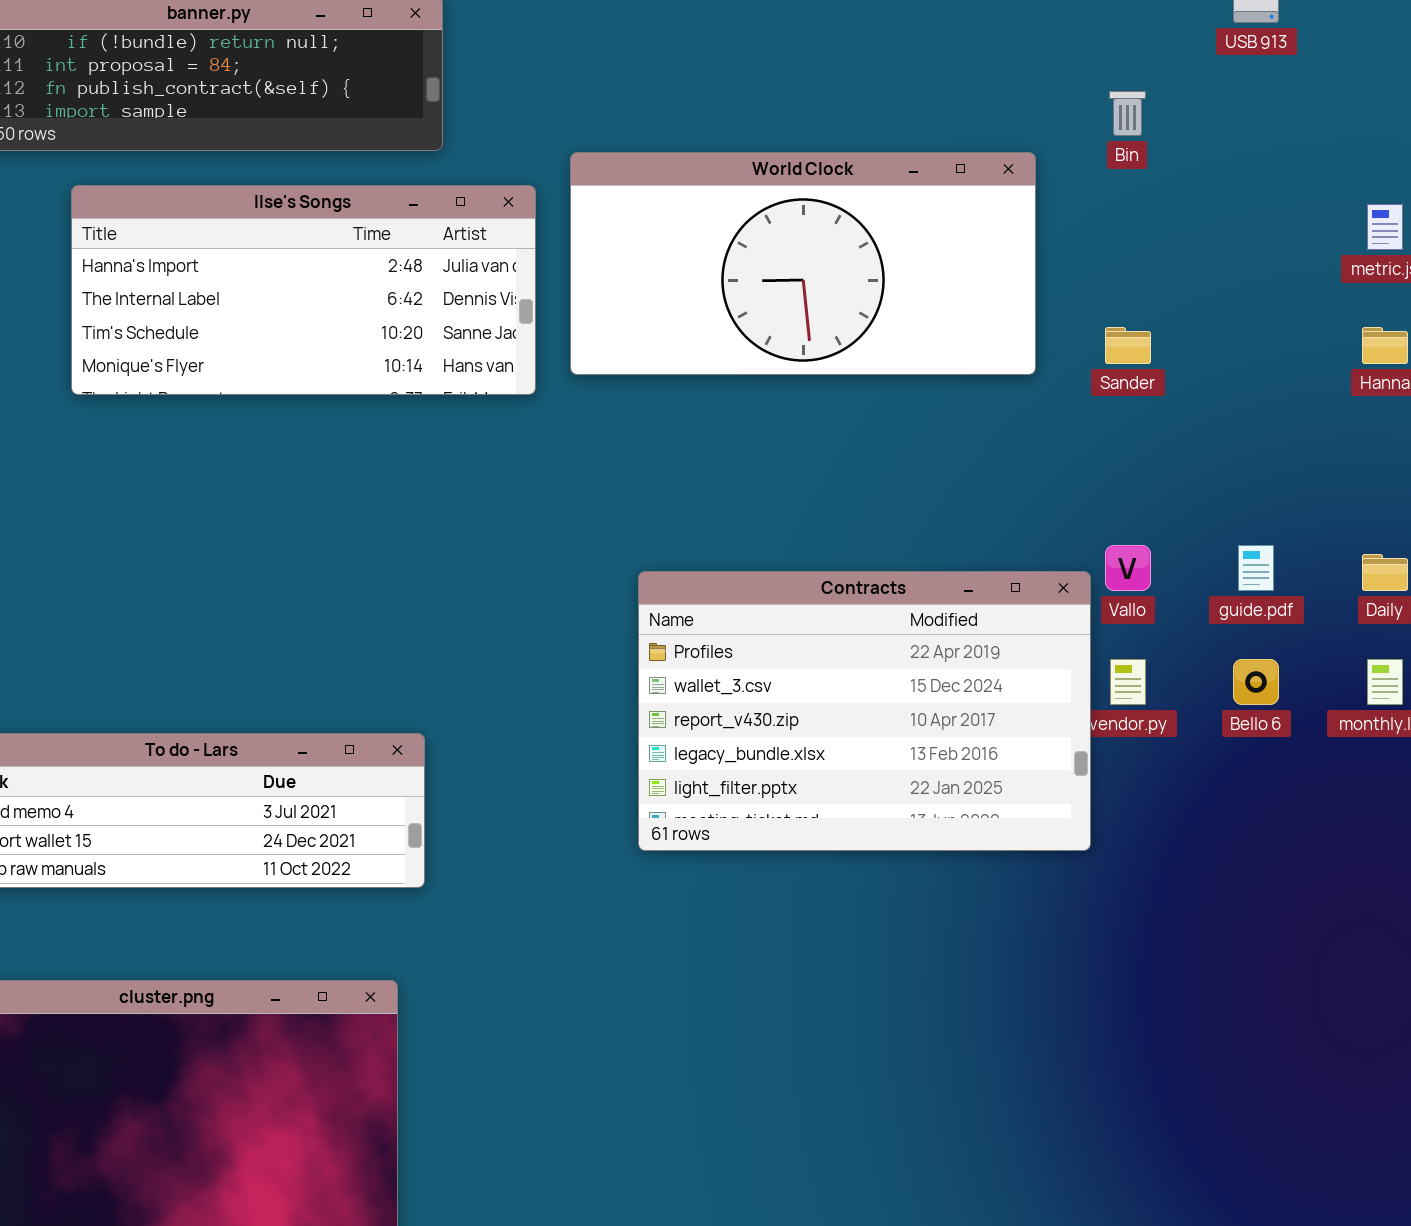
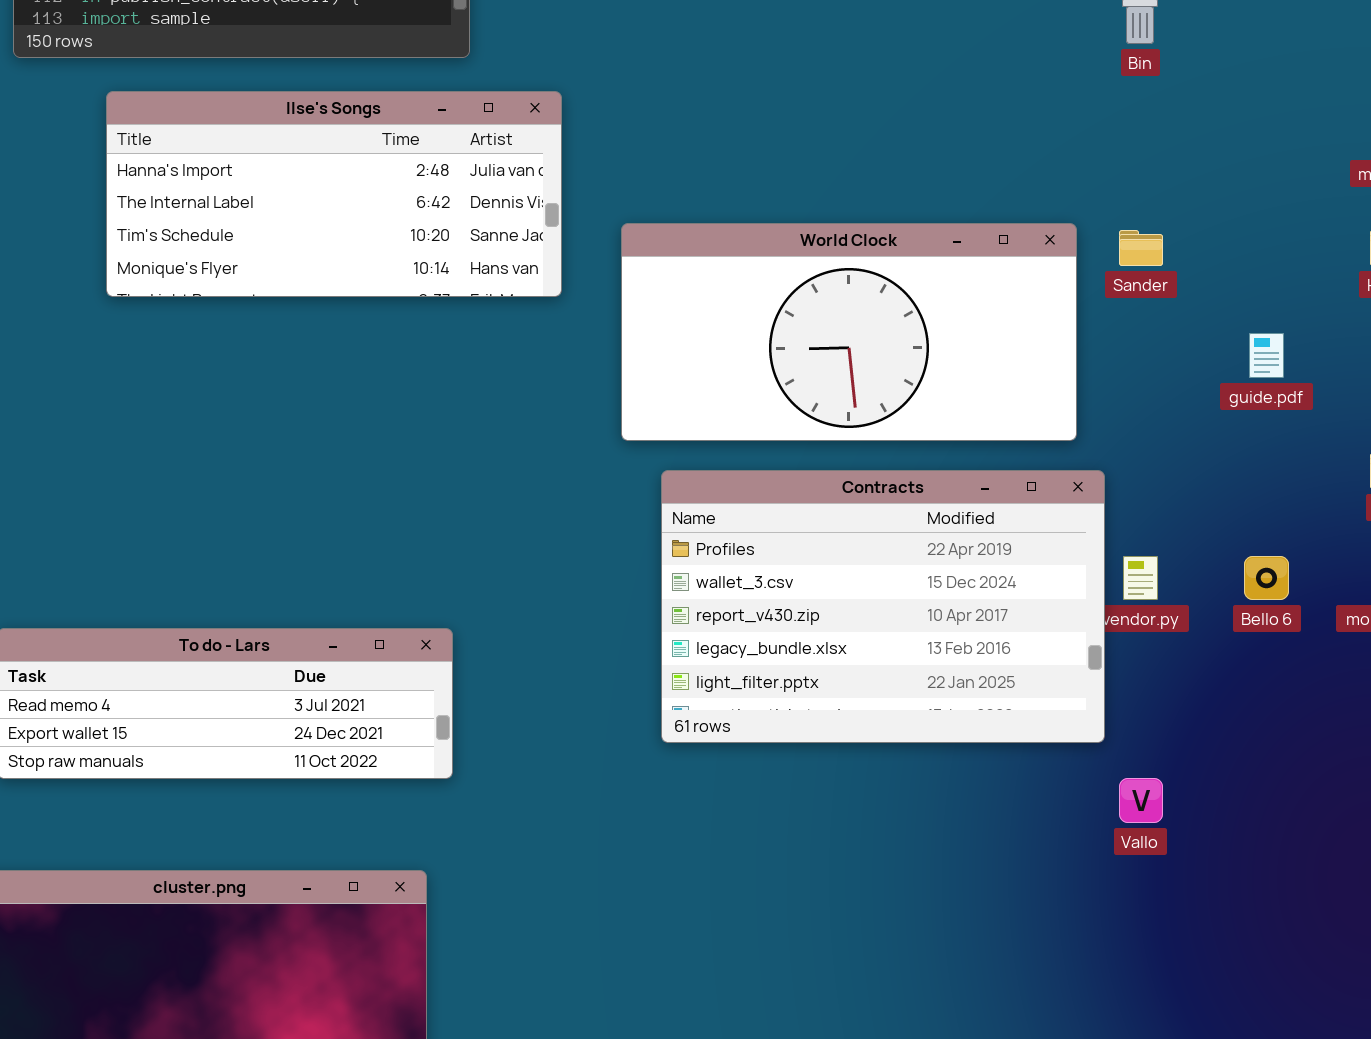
World Clock: [570,152,1036,375] -> [621,223,1077,441], moved
Vallo: [1105,545,1151,591] -> [1119,778,1163,823], moved
guide.pdf: [1238,545,1274,591] -> [1249,333,1284,378], moved

